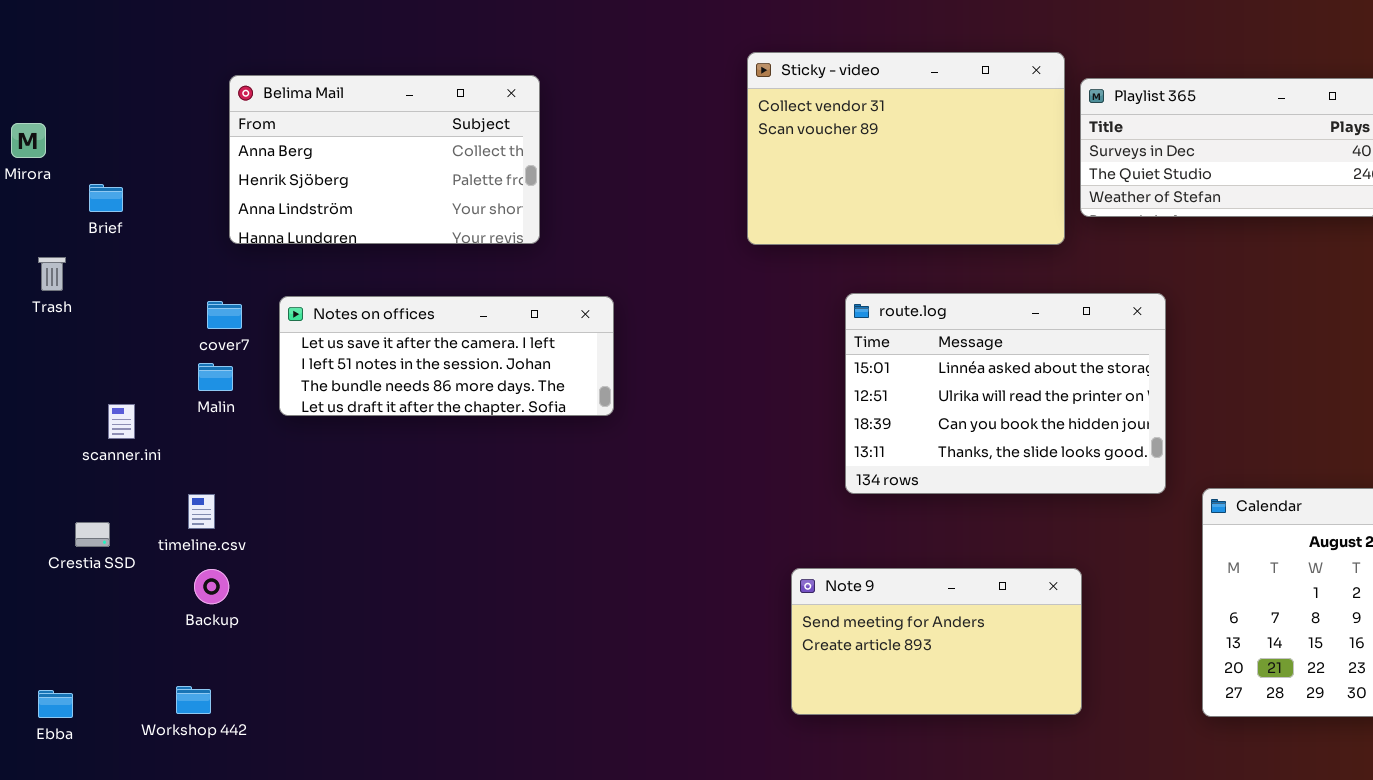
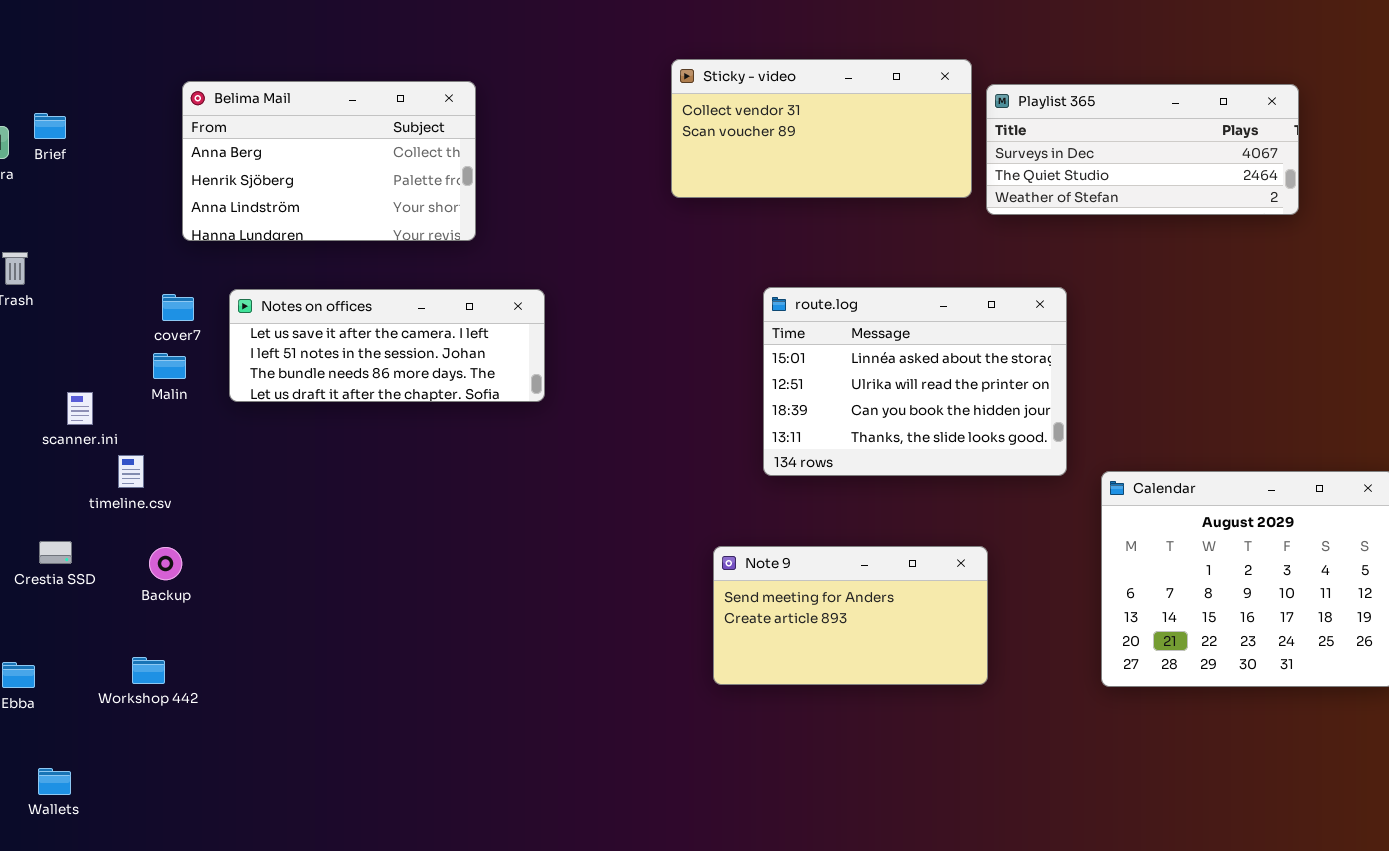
Sticky - video: [747,52,1065,245] -> [671,59,972,198], resized
Brief: [89,184,123,212] -> [34,113,66,139], moved
timeline.csv: [188,494,215,529] -> [118,455,144,488], moved
Crestia SSD: [75,522,110,547] -> [39,541,72,564], moved

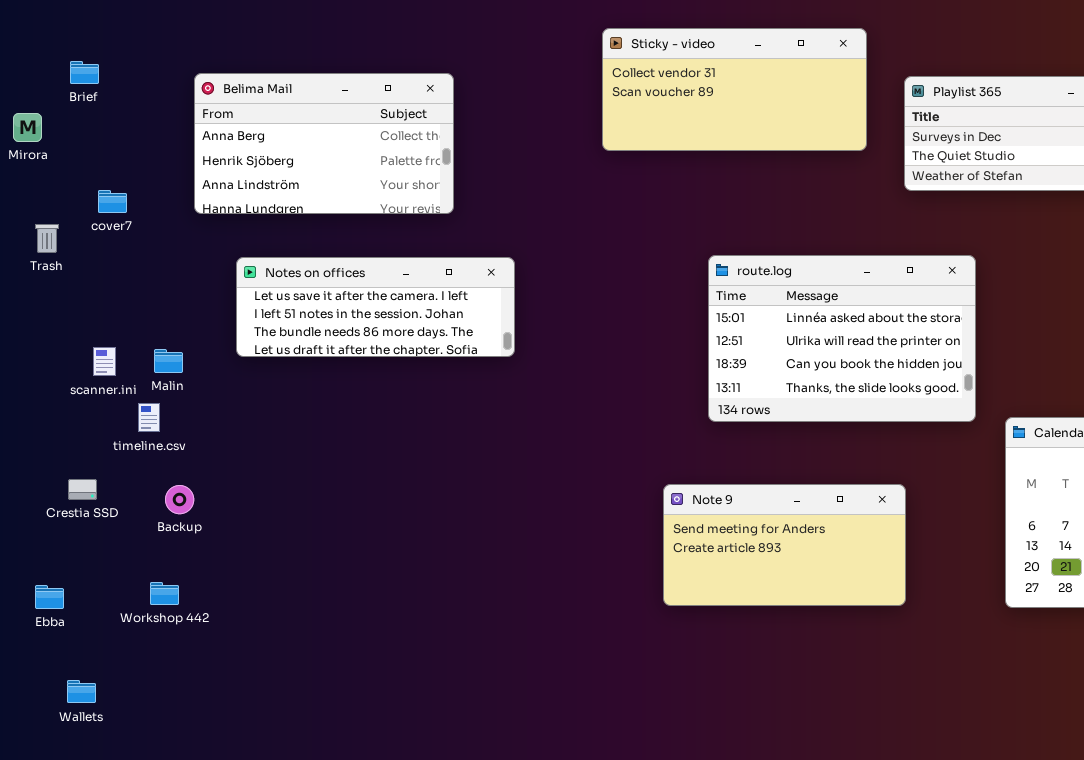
Sticky - video: [671,59,972,198] -> [602,28,867,151], moved
Brief: [34,113,66,139] -> [70,61,99,84], moved
cover7: [162,294,194,321] -> [98,190,127,213], moved
Malin: [153,353,186,379] -> [154,349,183,373], moved

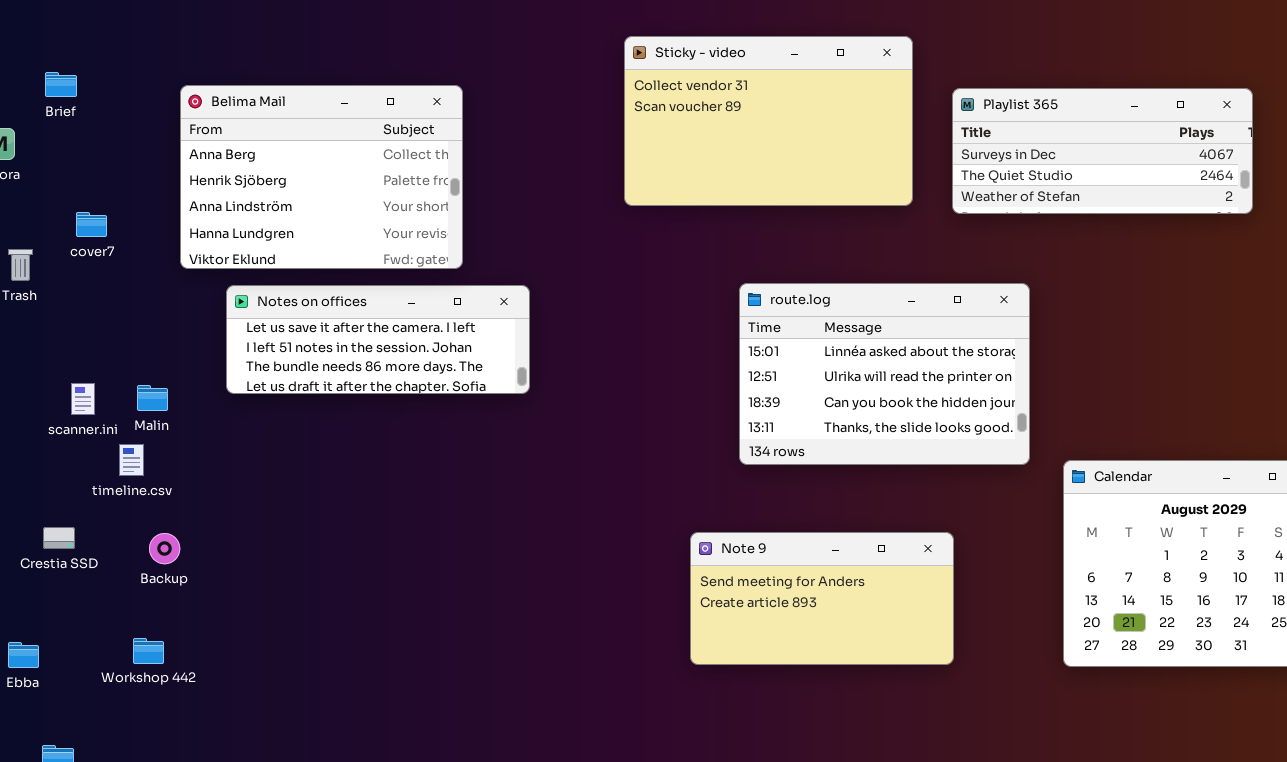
Sticky - video: [602,28,867,151] -> [624,36,913,206], resized
Belima Mail: [194,73,454,214] -> [180,85,463,269], resized

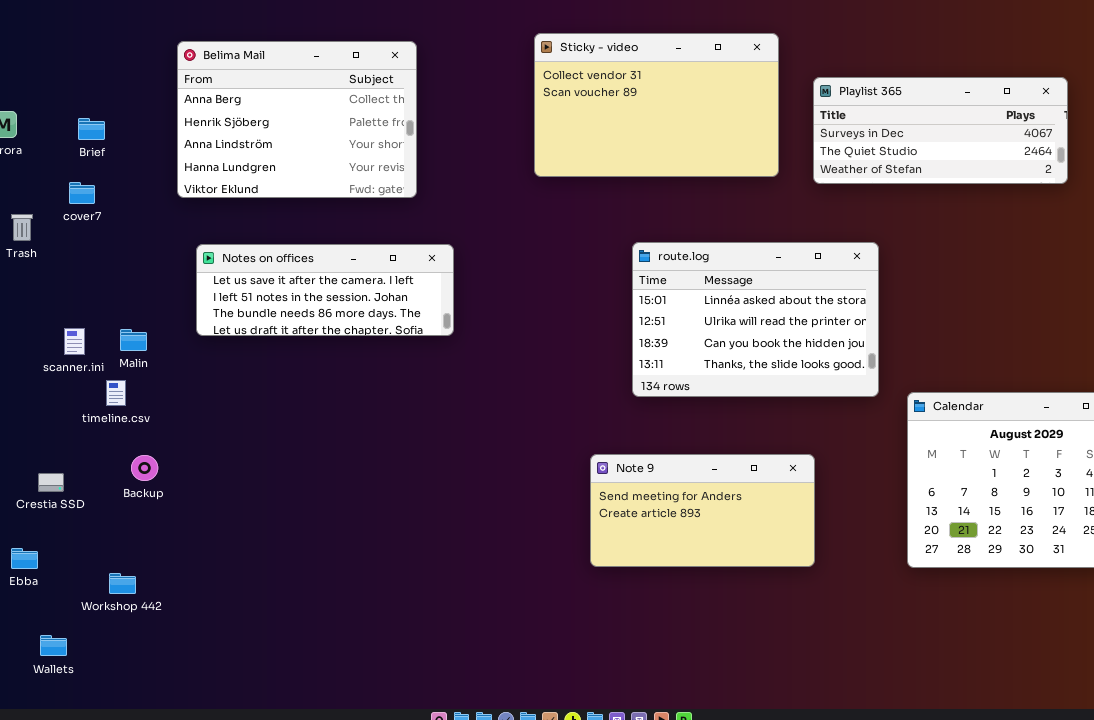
Brief: [45,72,77,97] -> [78,118,105,140], moved
Belima Mail: [180,85,463,269] -> [177,41,417,198], moved
Crestia SSD: [43,527,75,549] -> [38,473,64,492], moved
Workshop 442: [133,638,164,664] -> [109,573,136,594], moved

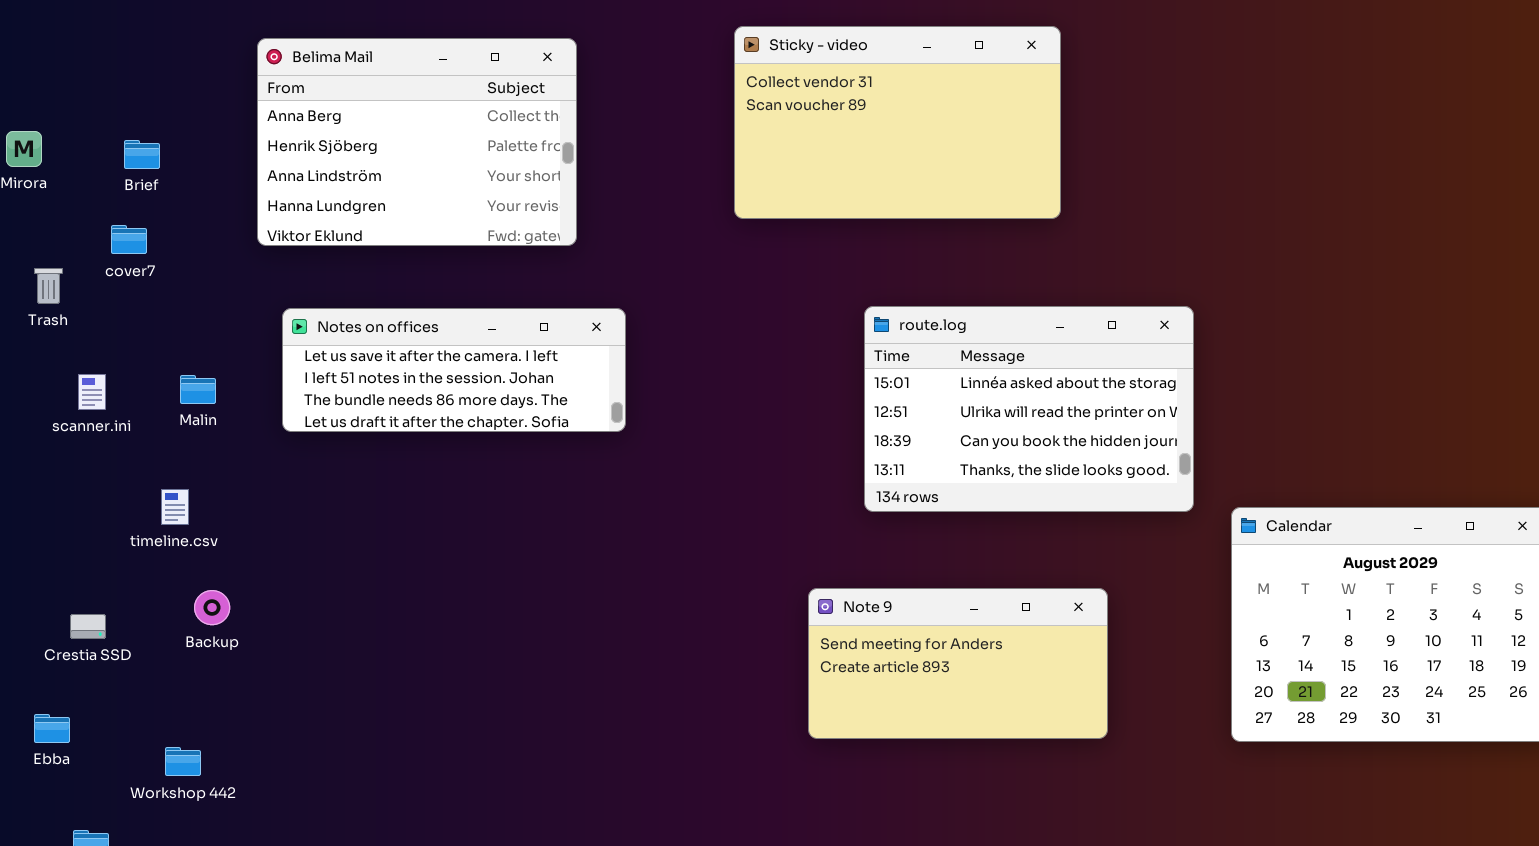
Playlist 365: [813,77,1068,184] -> none, closed
scanner.ini: [64,328,85,355] -> [78,374,106,410], moved
Malin: [120,329,147,351] -> [180,375,216,404], moved

